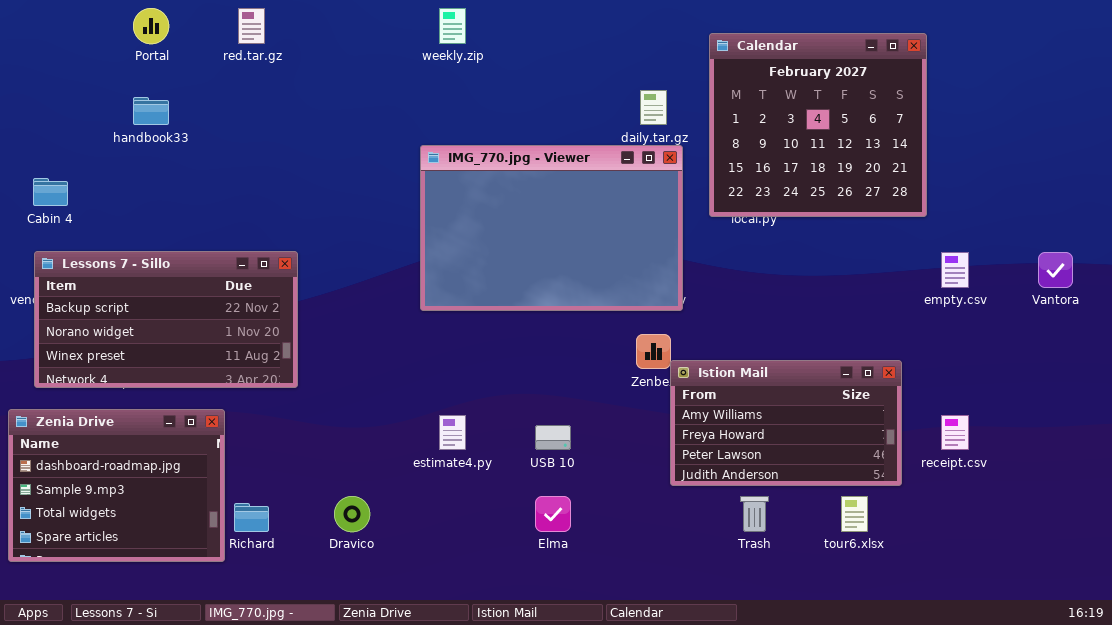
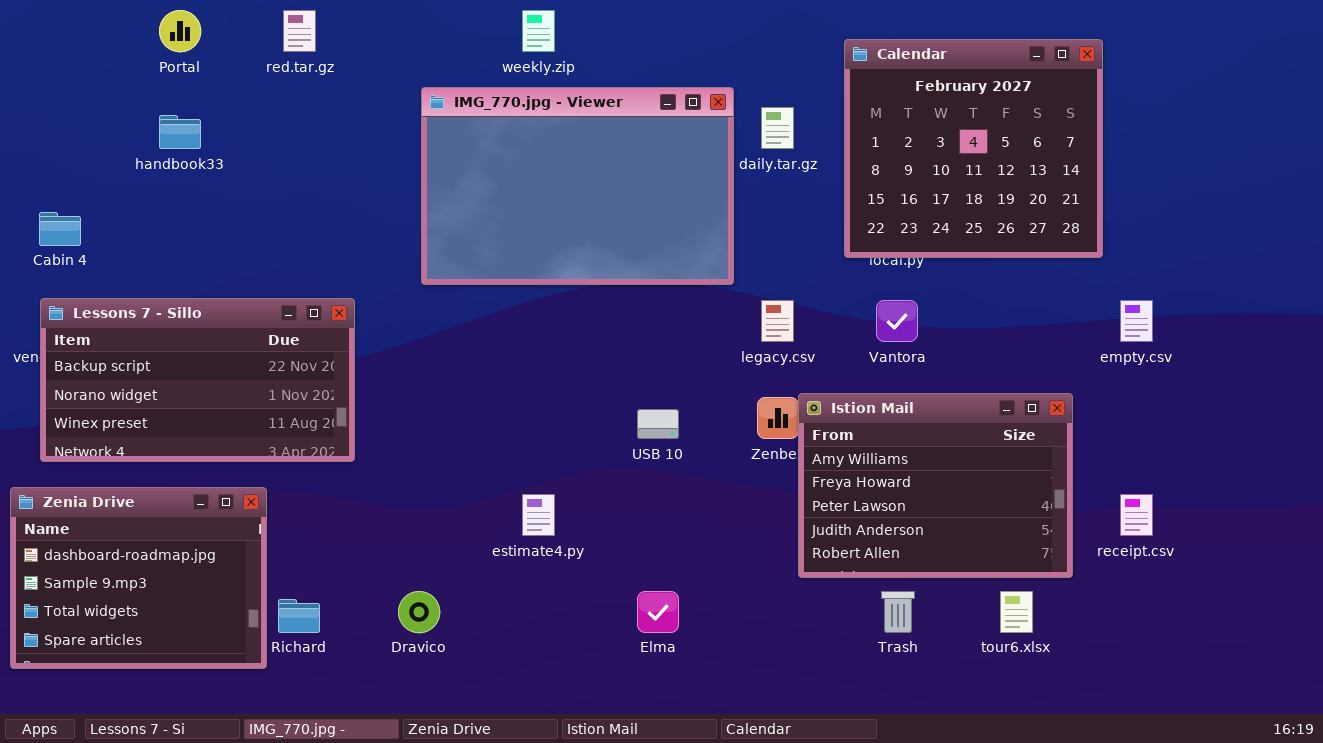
IMG_770.jpg - Viewer: [420,145,683,311] -> [421,87,734,285], moved
Vantora: [1038,252,1073,288] -> [876,300,918,342], moved
Istion Mail: [670,360,902,486] -> [798,393,1073,578], resized
USB 10: [535,425,571,450] -> [637,409,679,439], moved

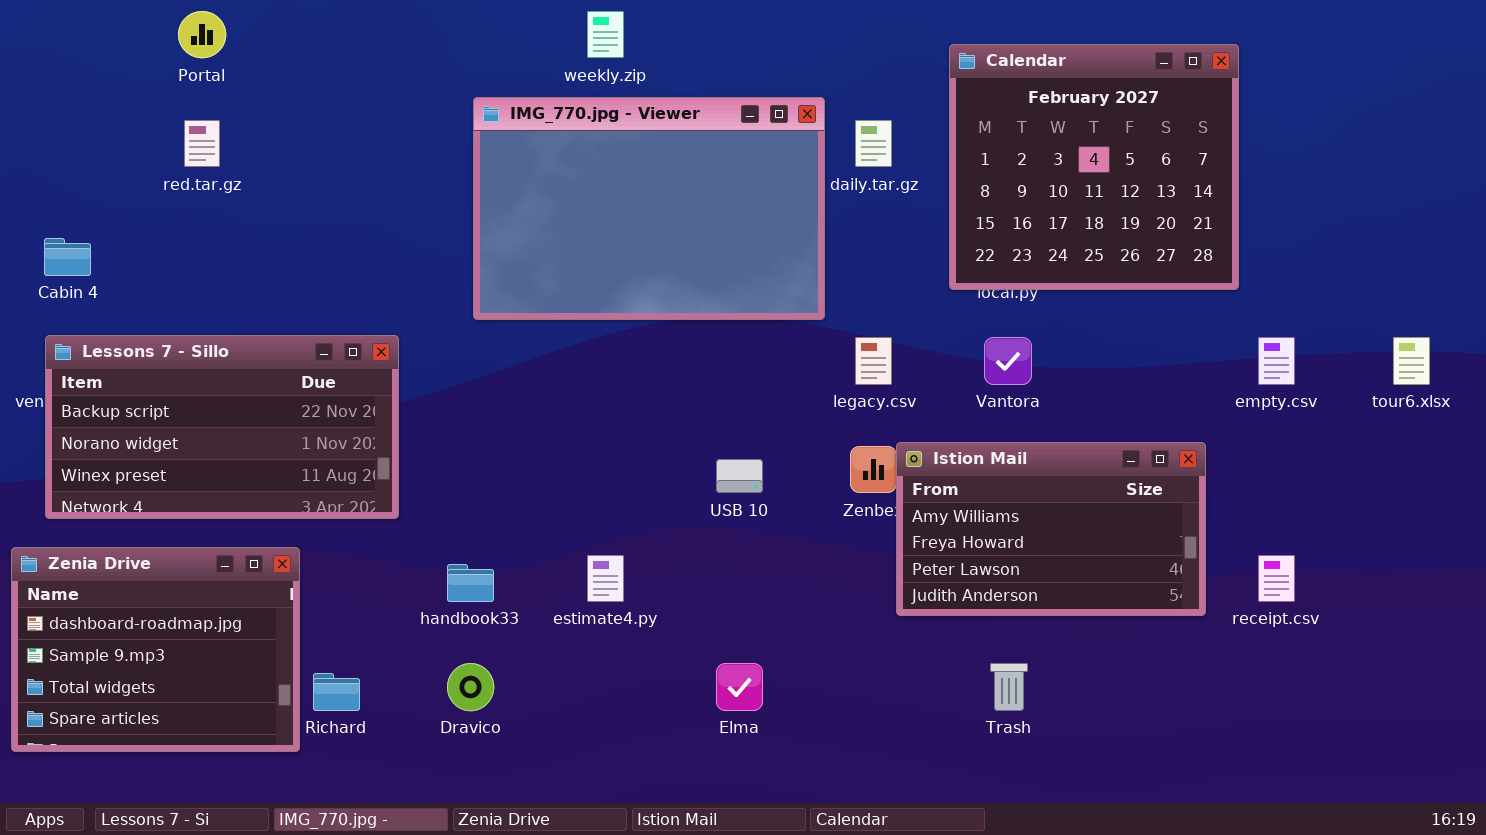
red.tar.gz: [283,10,316,52] -> [184,120,220,167], moved
handbook33: [159,115,201,149] -> [447,564,494,602], moved
Istion Mail: [798,393,1073,578] -> [896,442,1206,616], resized
tour6.xlsx: [1000,591,1033,633] -> [1393,337,1430,385], moved

